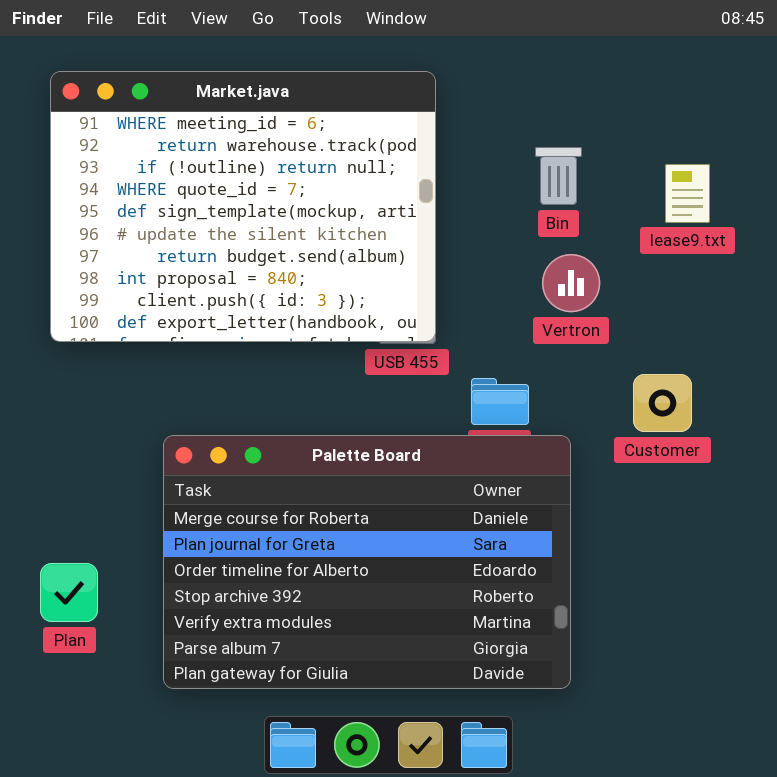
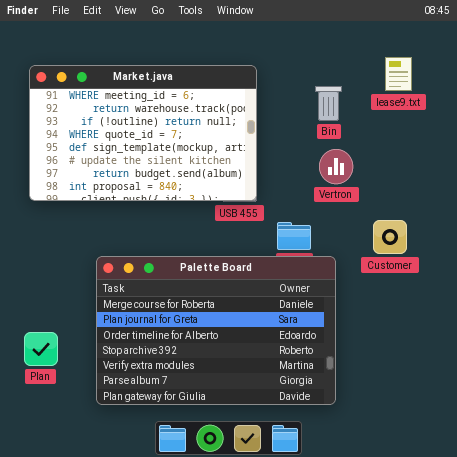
Market.java: [50,71,436,342] -> [29,65,257,201], resized
lease9.txt: [665,164,710,223] -> [385,57,412,91], moved

